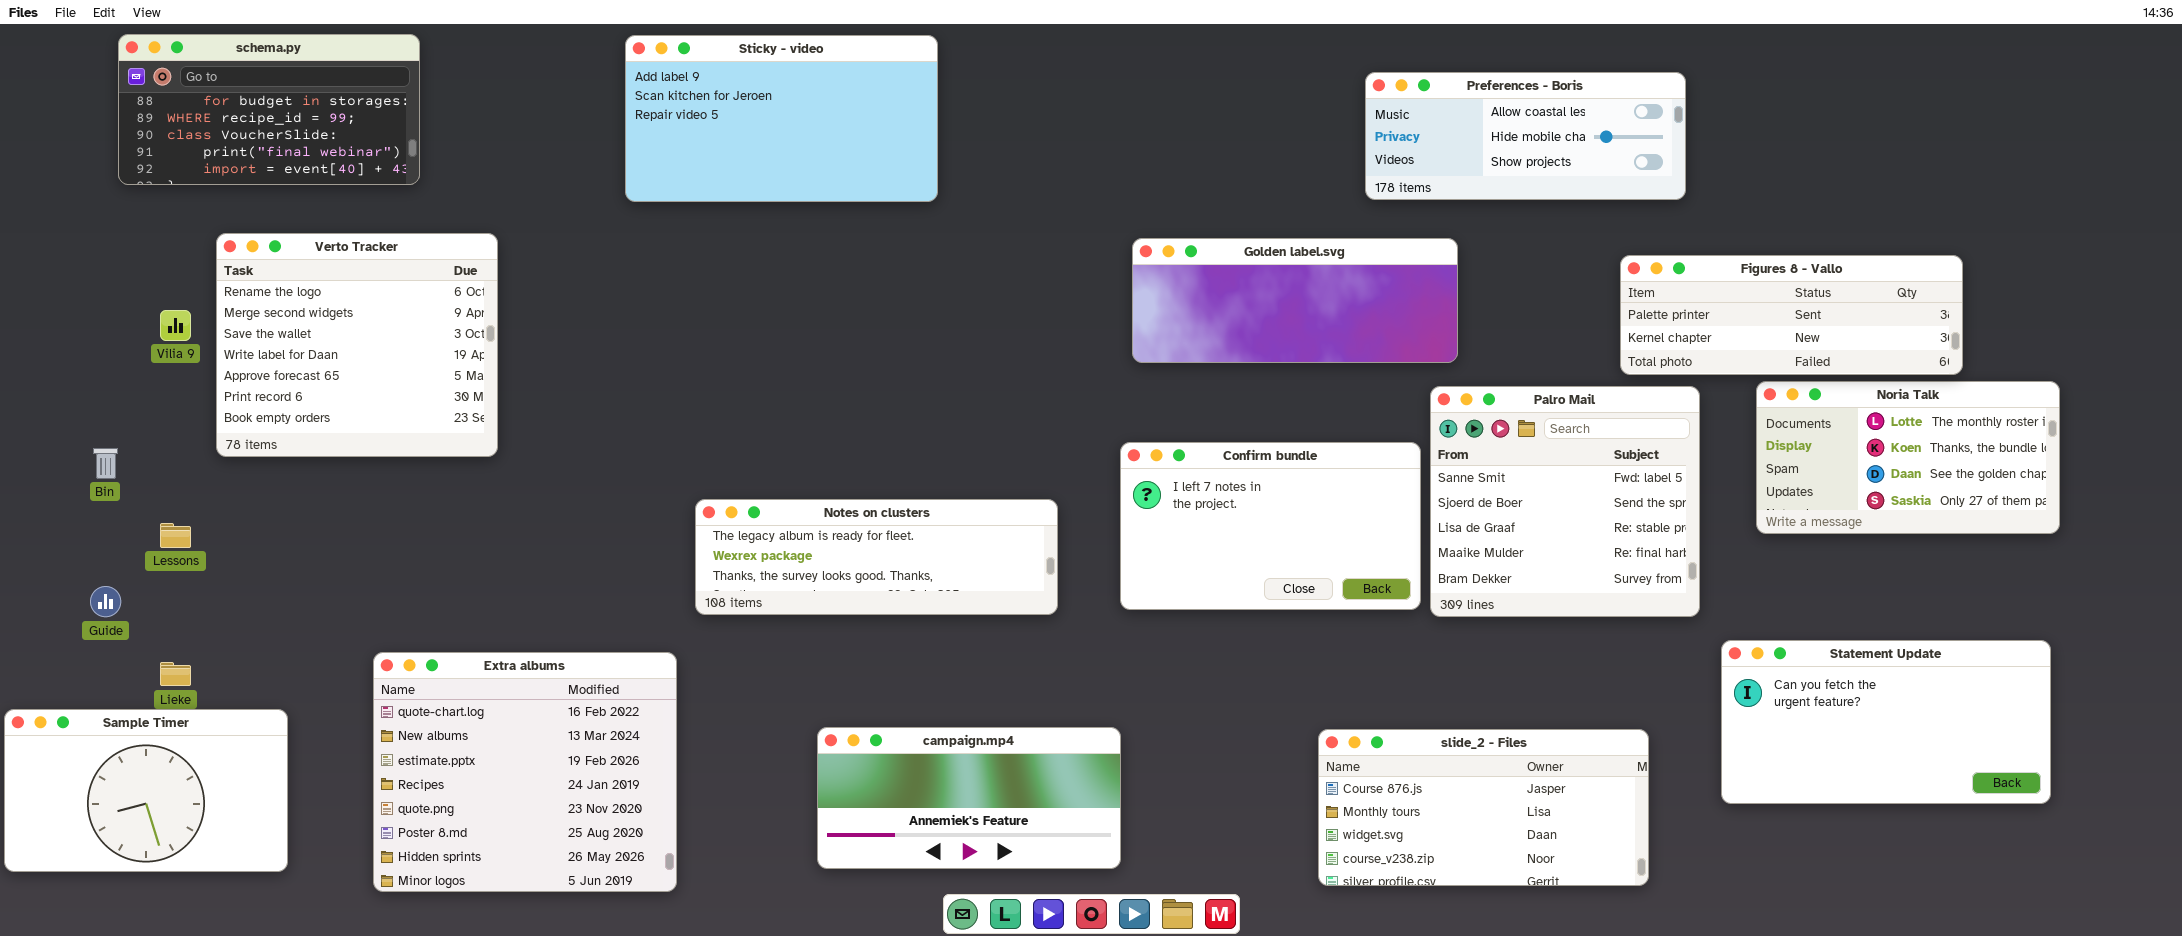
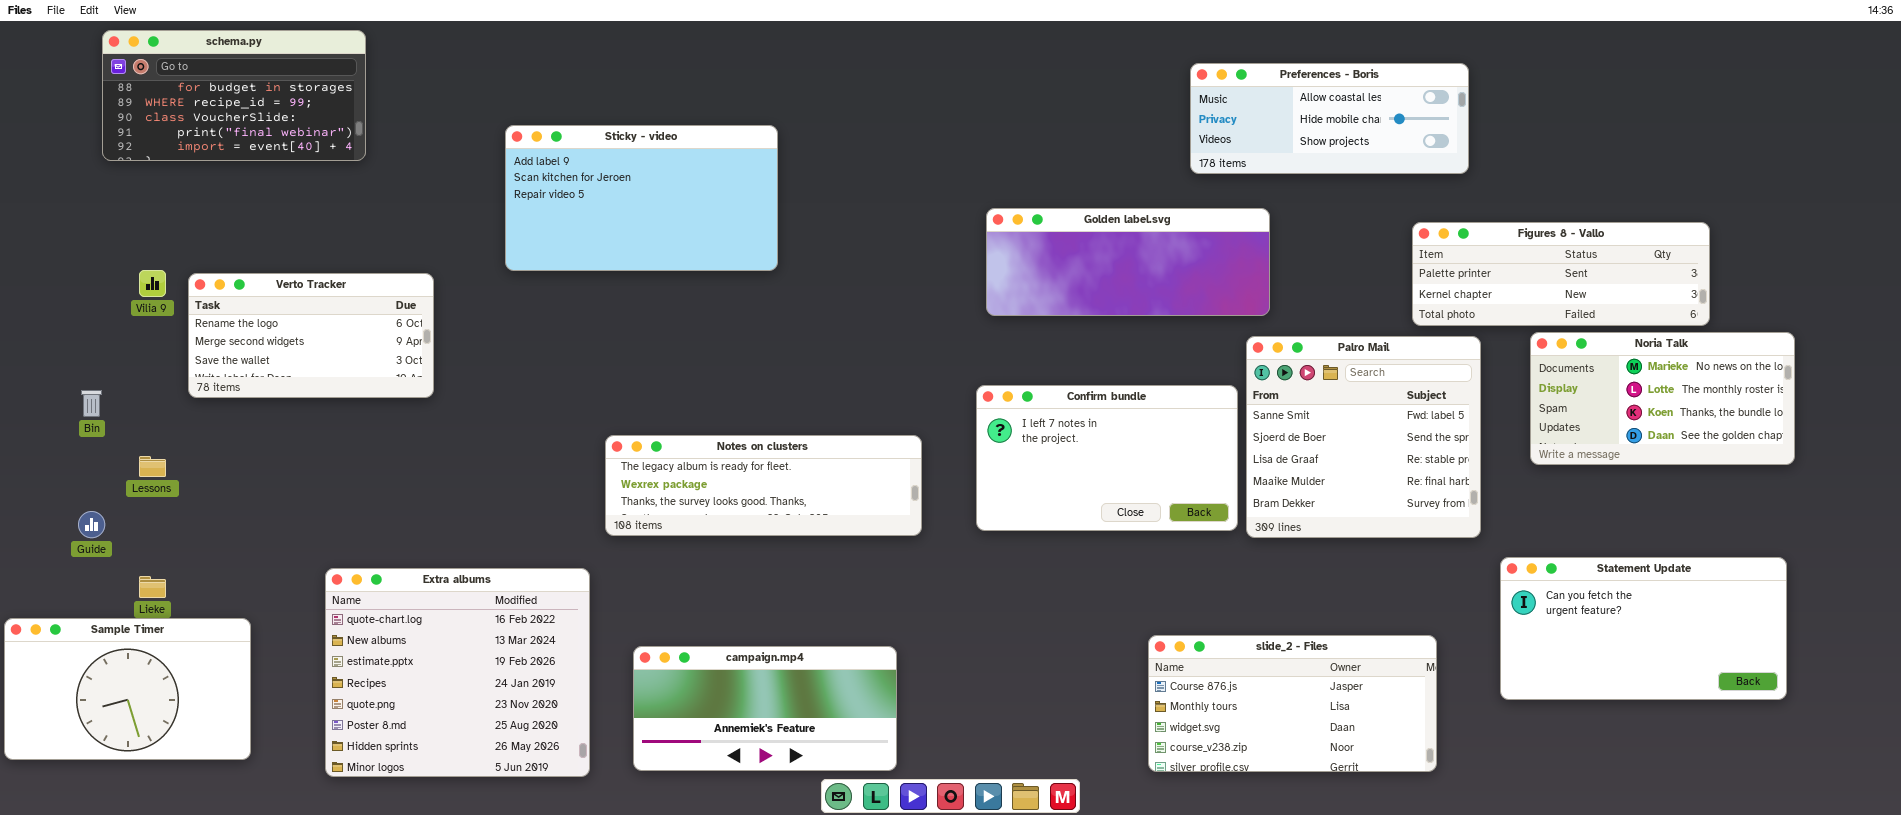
Sticky - video: [625,35,938,202] -> [505,125,778,271], moved
Verto Tracker: [216,233,498,457] -> [188,273,434,398], resized
Noria Talk: [1756,381,2060,534] -> [1530,332,1795,465], scrolled up 1 row
campaign.mp4: [817,727,1121,869] -> [633,646,897,771], moved

